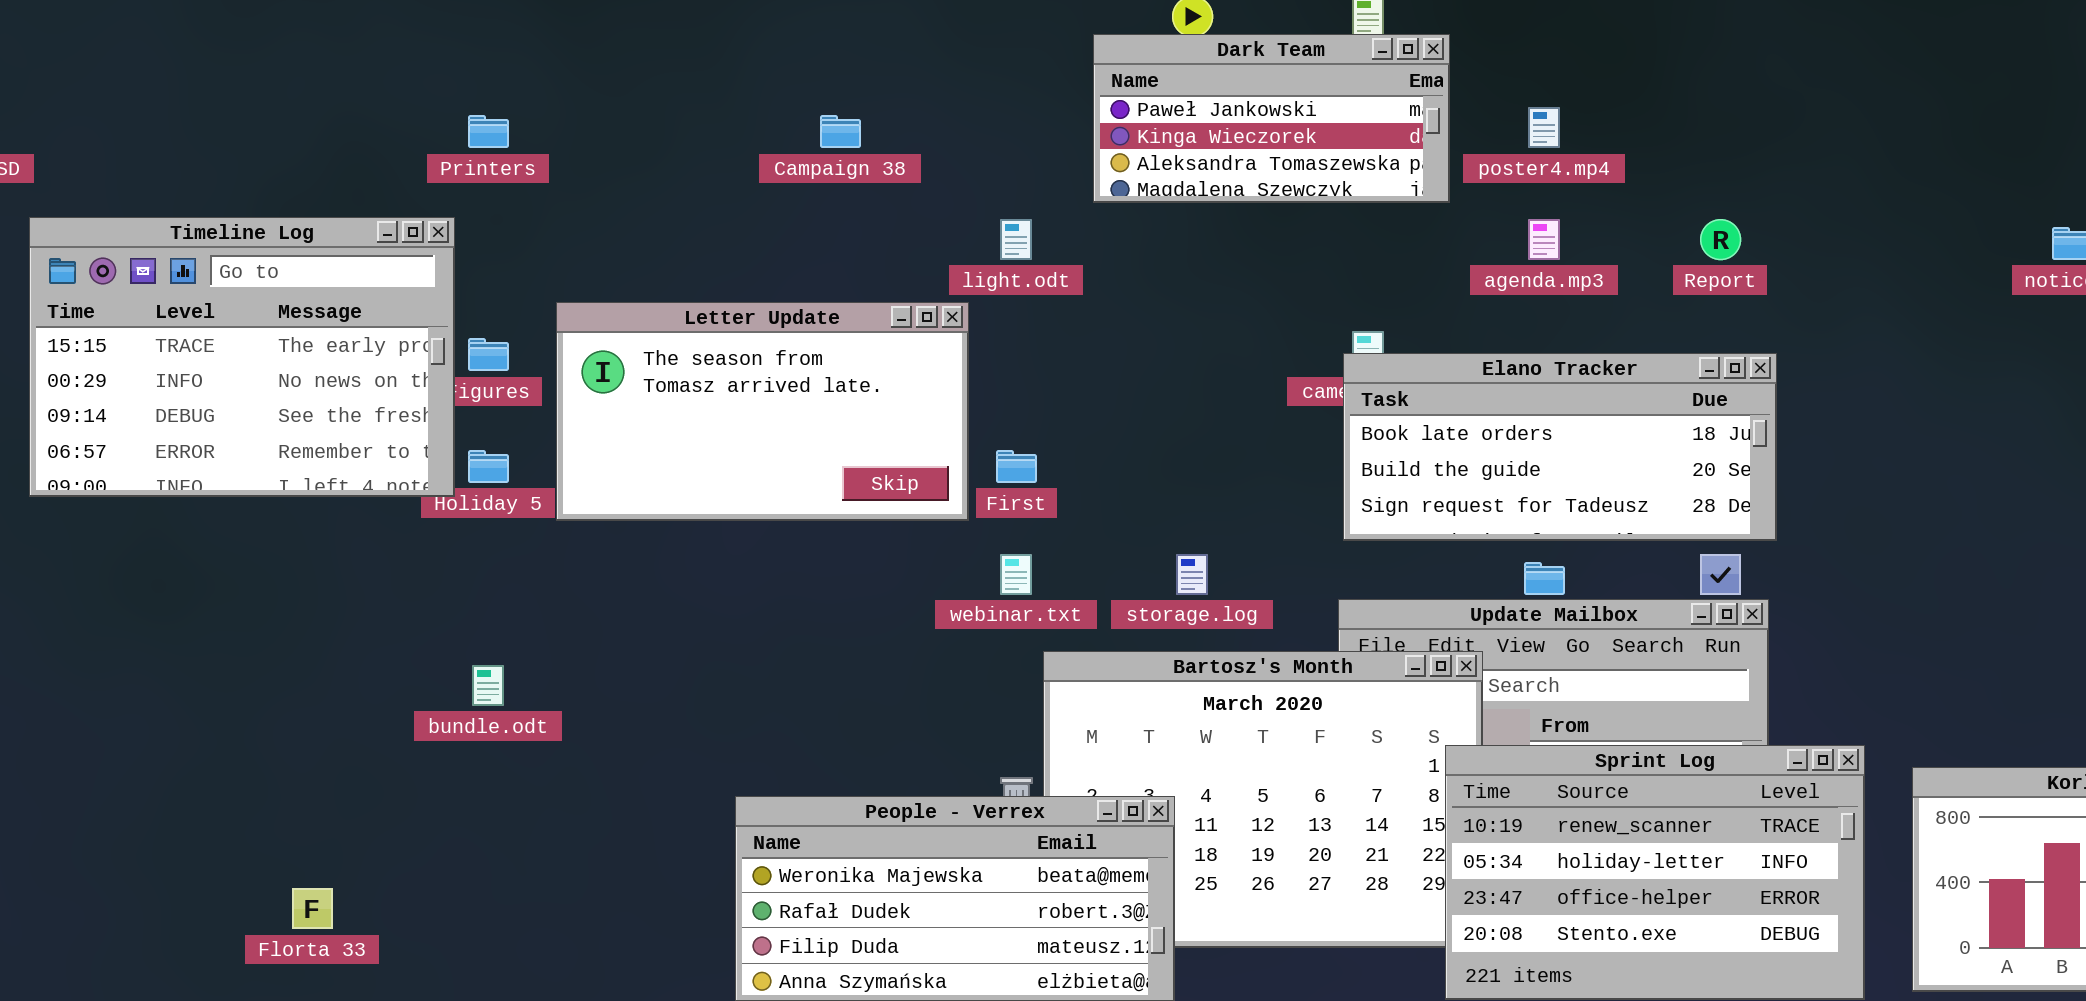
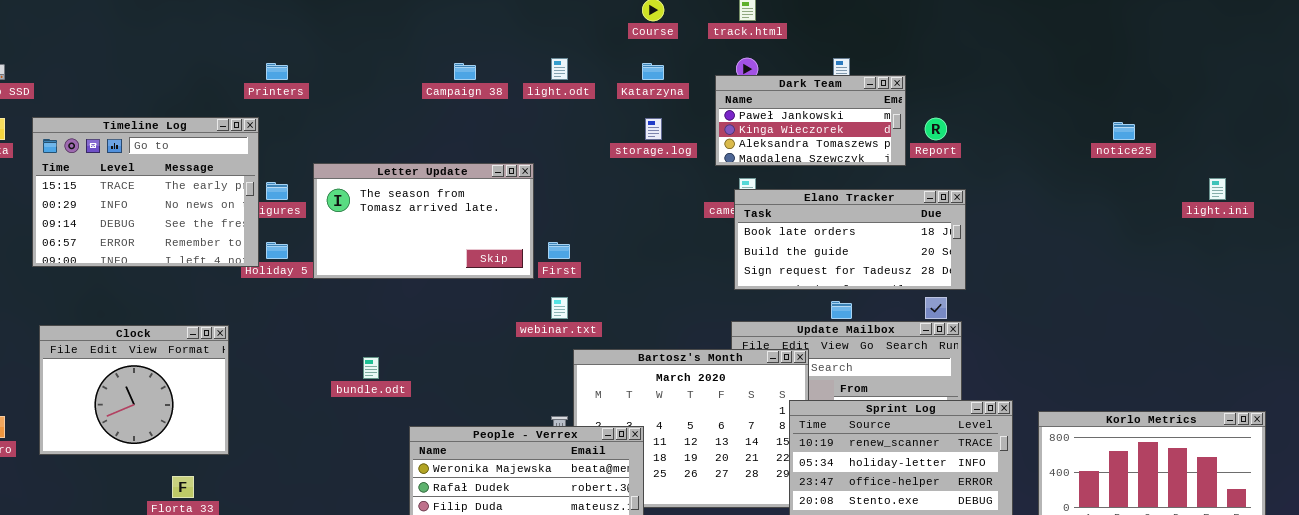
Dark Team: [1093,34,1450,203] -> [715,75,906,166], moved
light.odt: [1000,219,1032,260] -> [551,58,568,80], moved
storage.log: [1176,554,1208,595] -> [645,118,662,140], moved
Clock: none -> [39,325,229,455], opened
bundle.odt: [472,665,504,706] -> [363,357,379,379], moved

